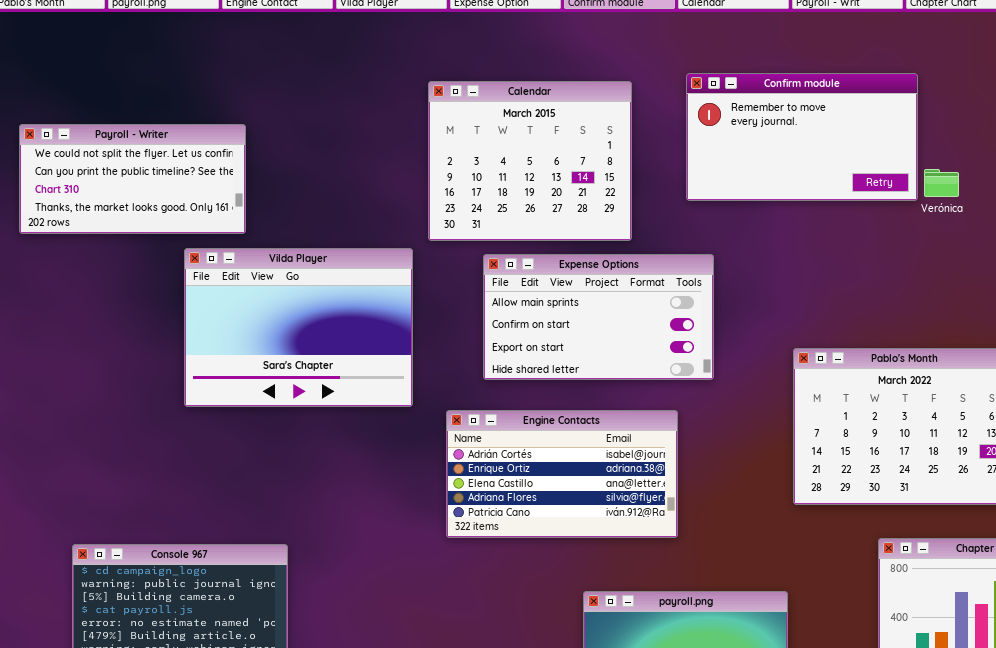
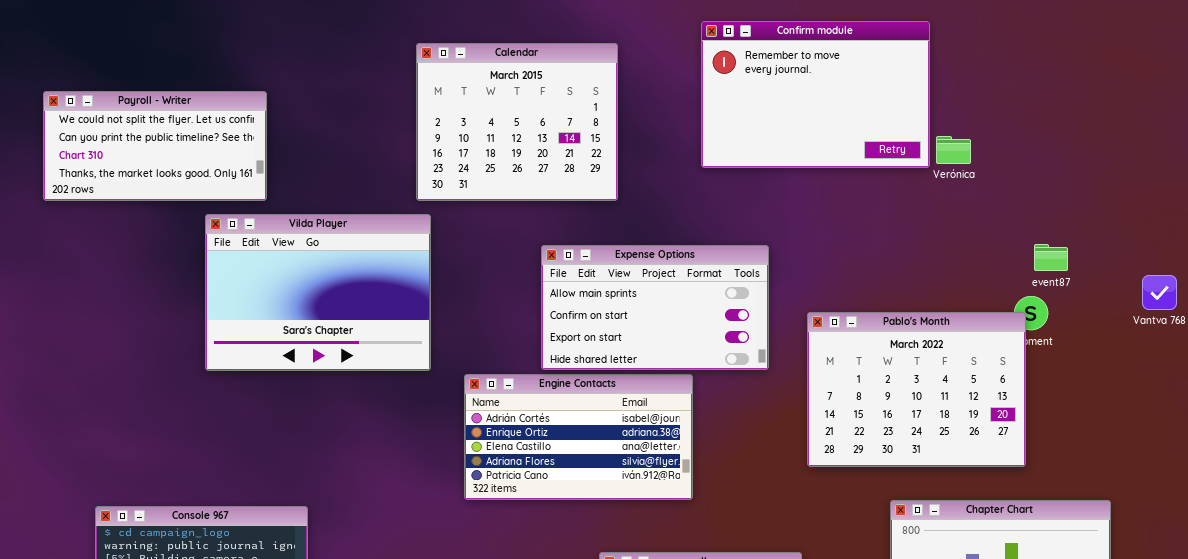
Confirm module: [686,73,918,201] -> [701,21,930,168], resized
Calendar: [428,81,632,241] -> [416,43,618,201], moved
Expense Options: [483,254,714,380] -> [541,245,769,370], moved

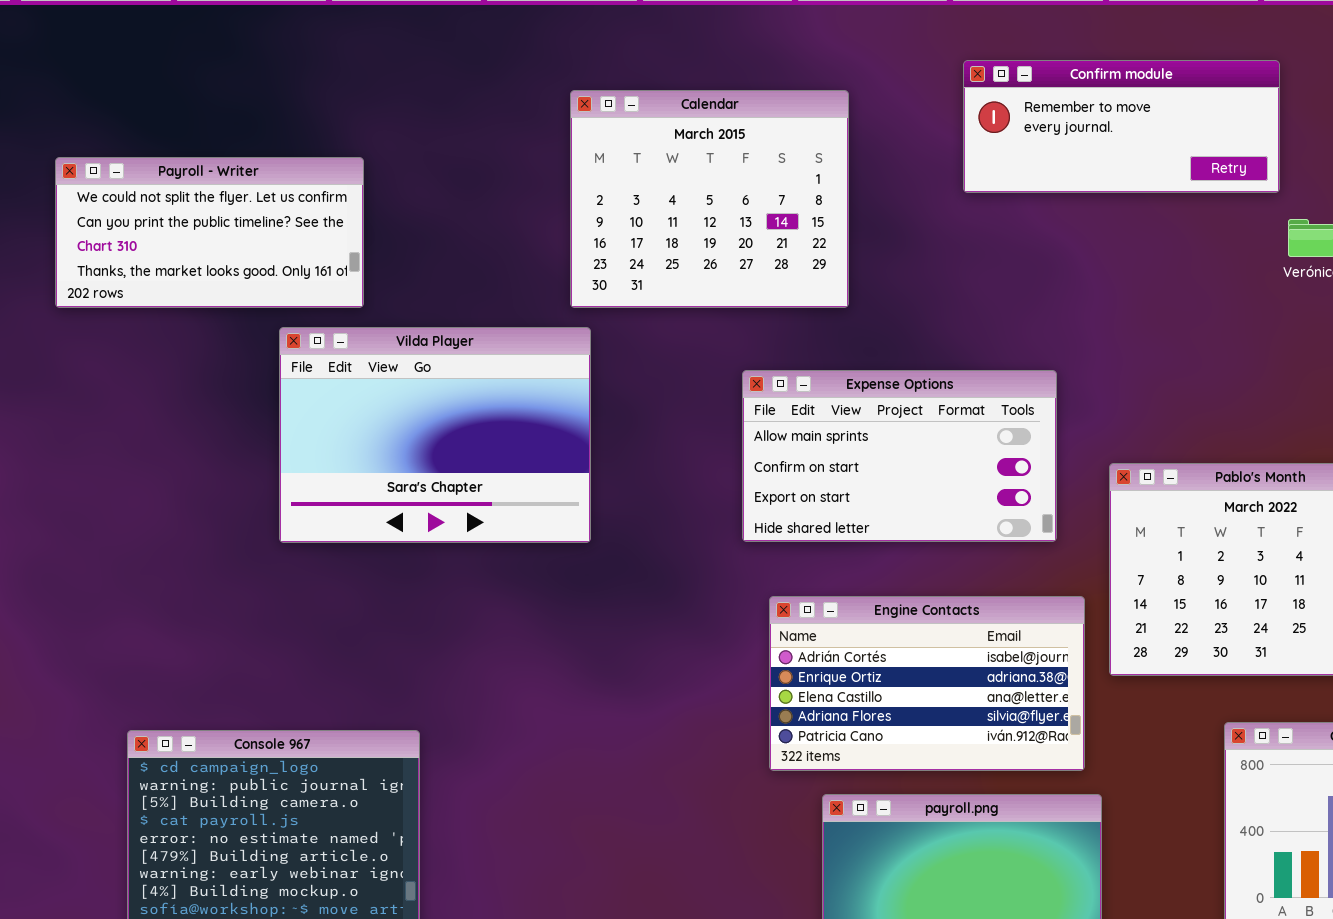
Confirm module: [701,21,930,168] -> [963,60,1280,193], resized
Engine Contacts: [464,374,693,500] -> [769,596,1085,771], moved

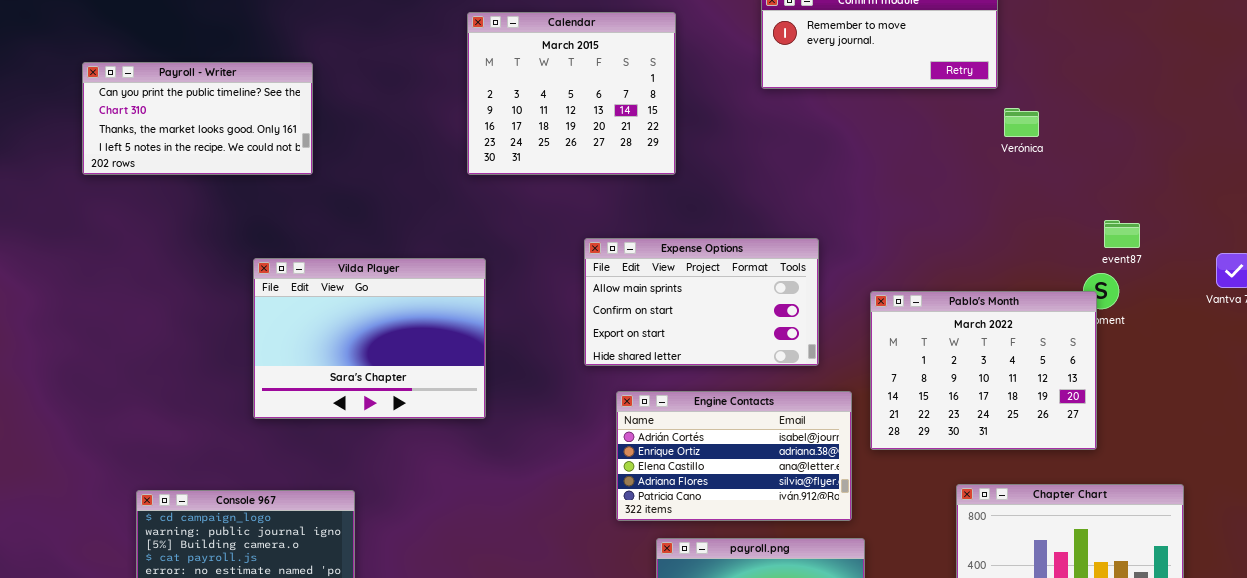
Payroll - Writer: [55,157,364,308] -> [82,62,313,175], scrolled down 1 row
Vilda Player: [279,327,591,543] -> [253,258,486,419], moved
Expense Options: [742,370,1057,542] -> [584,238,819,366], moved

